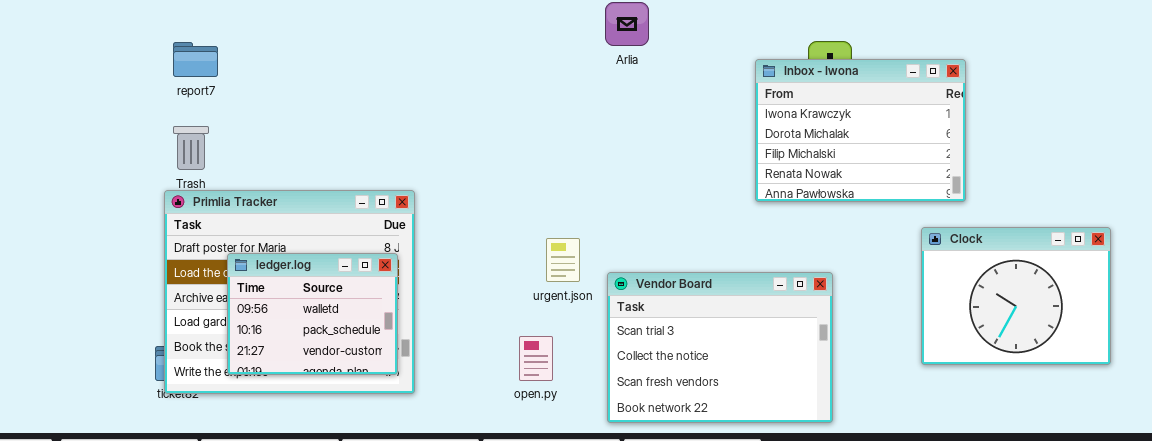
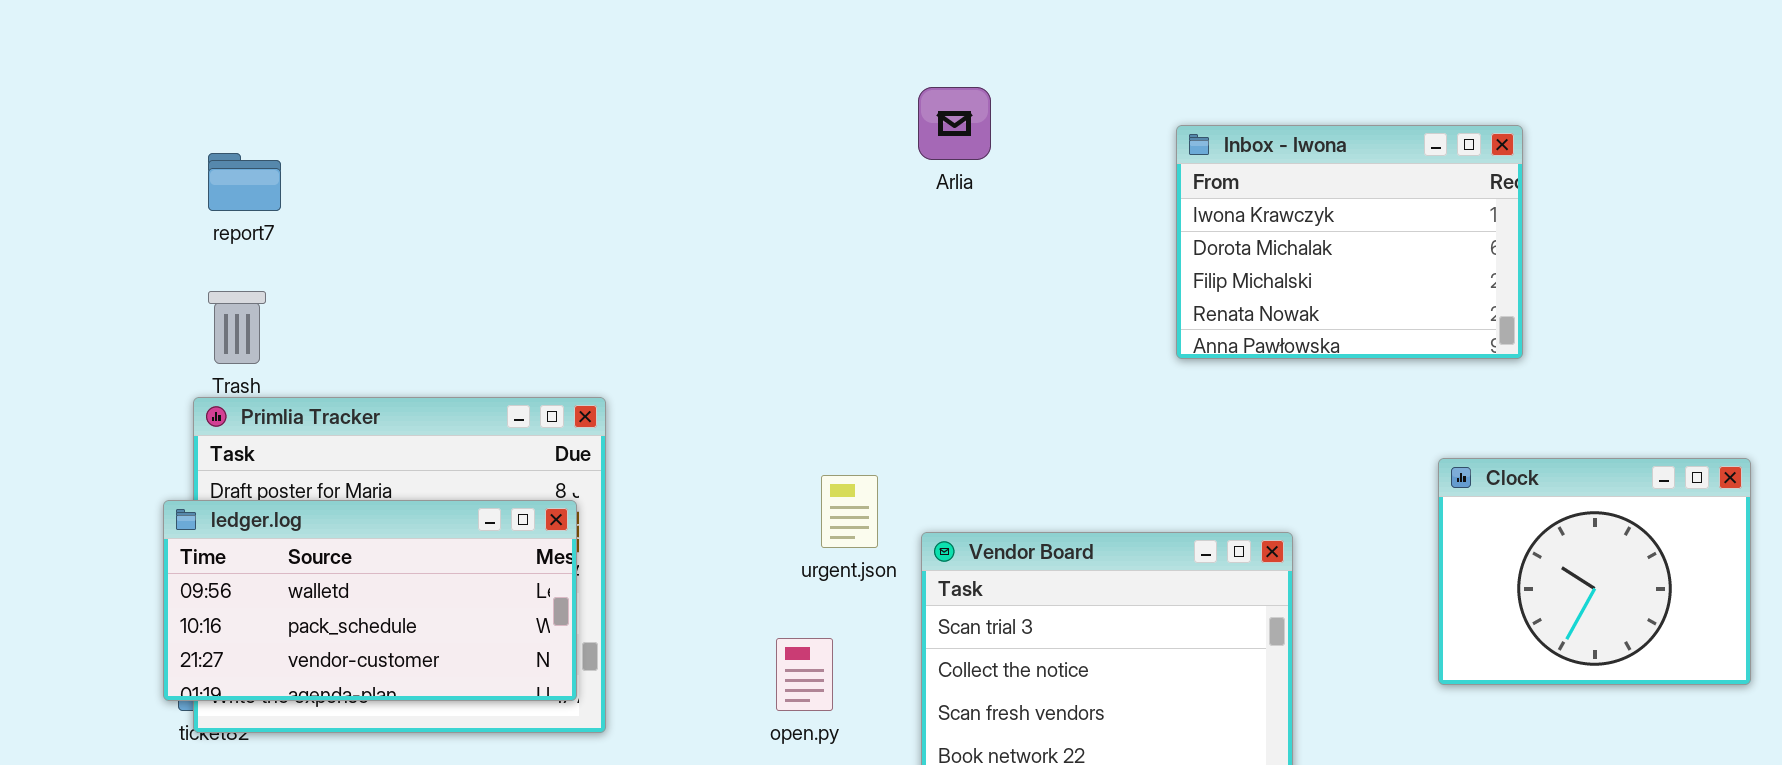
Inbox - Iwona: [755,59,966,202] -> [1176,125,1523,359], moved
ledger.log: [227,253,398,375] -> [163,500,577,701], resized

